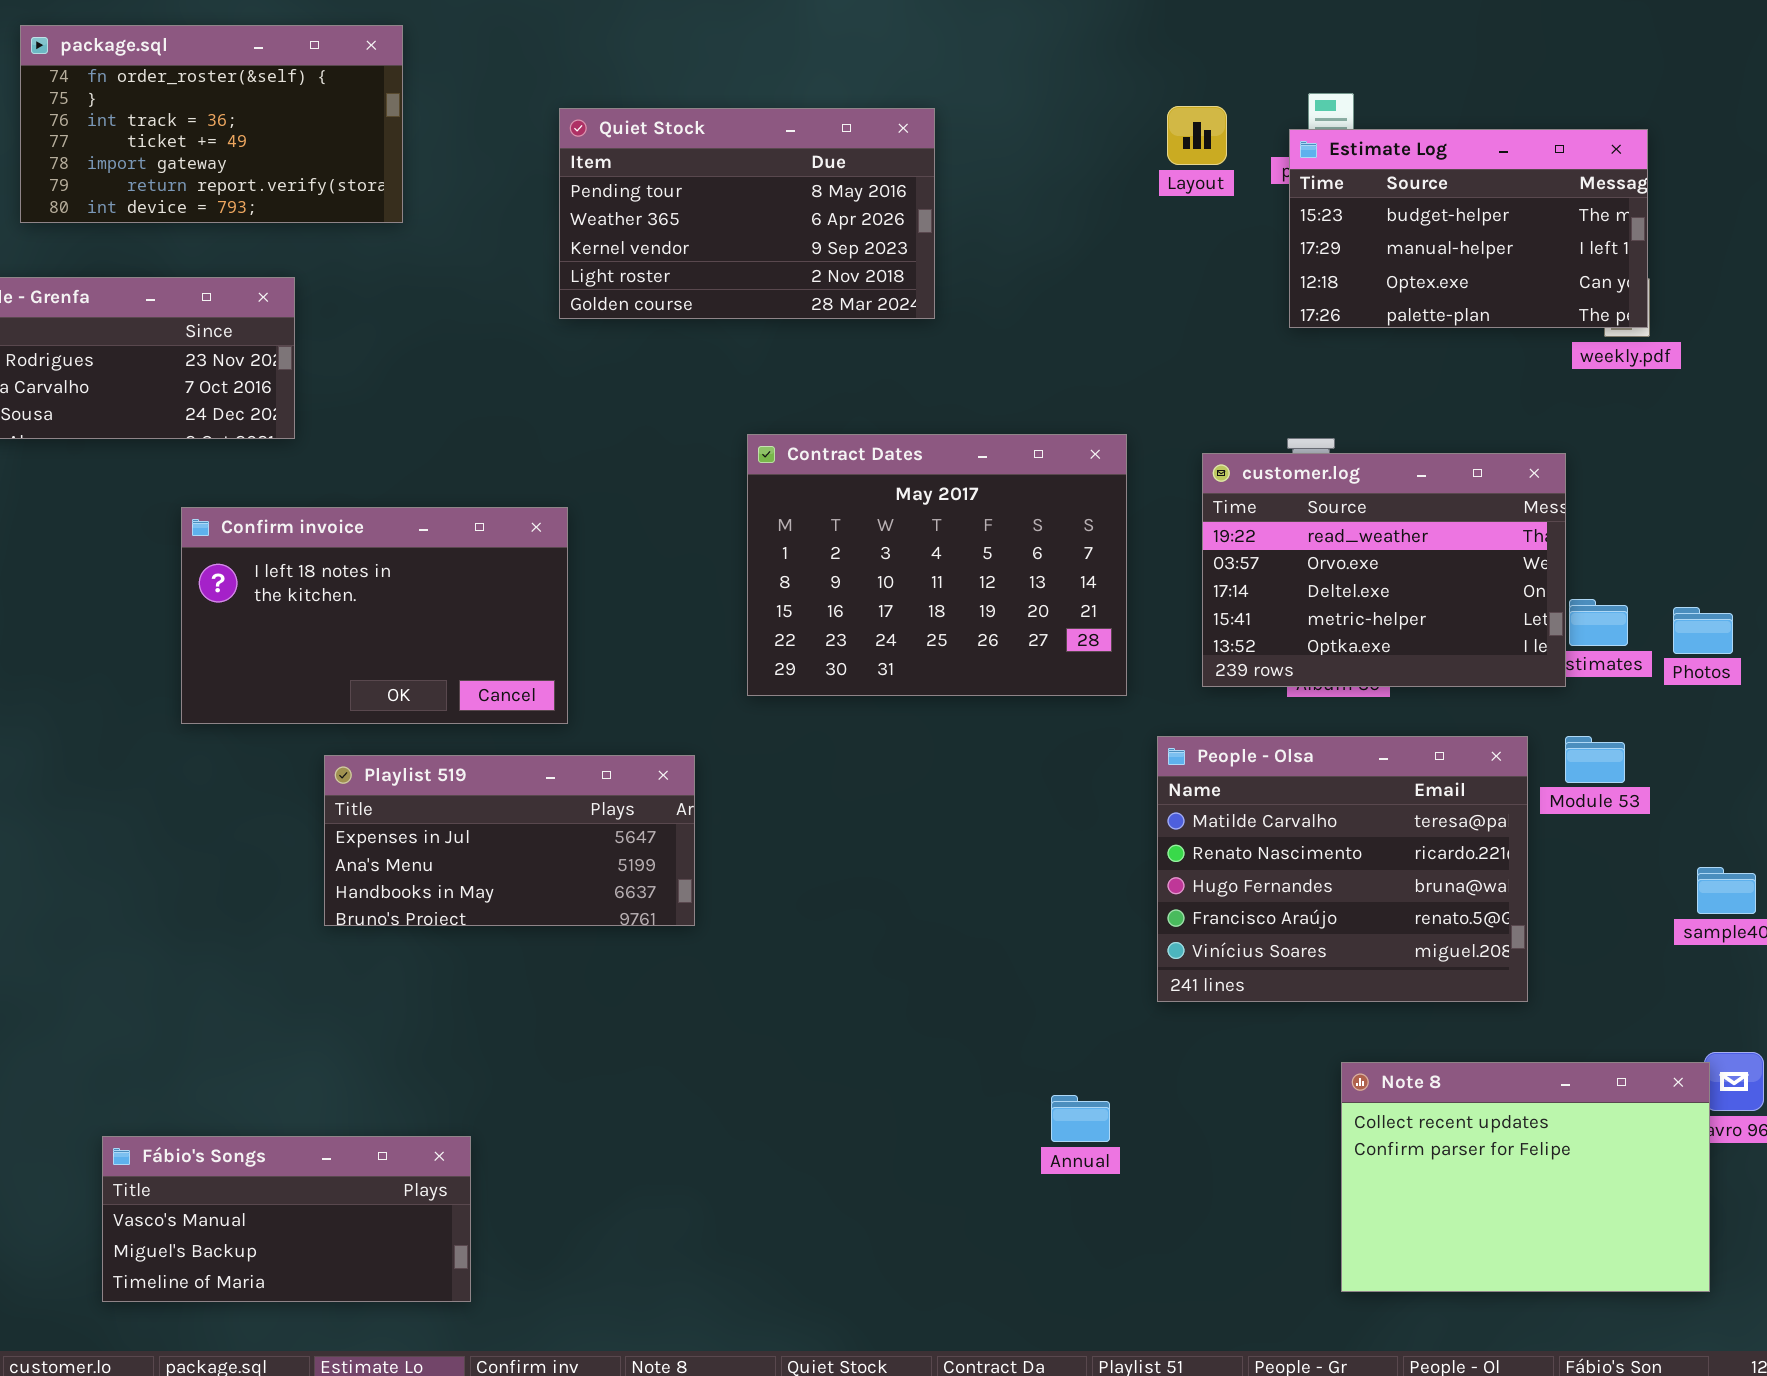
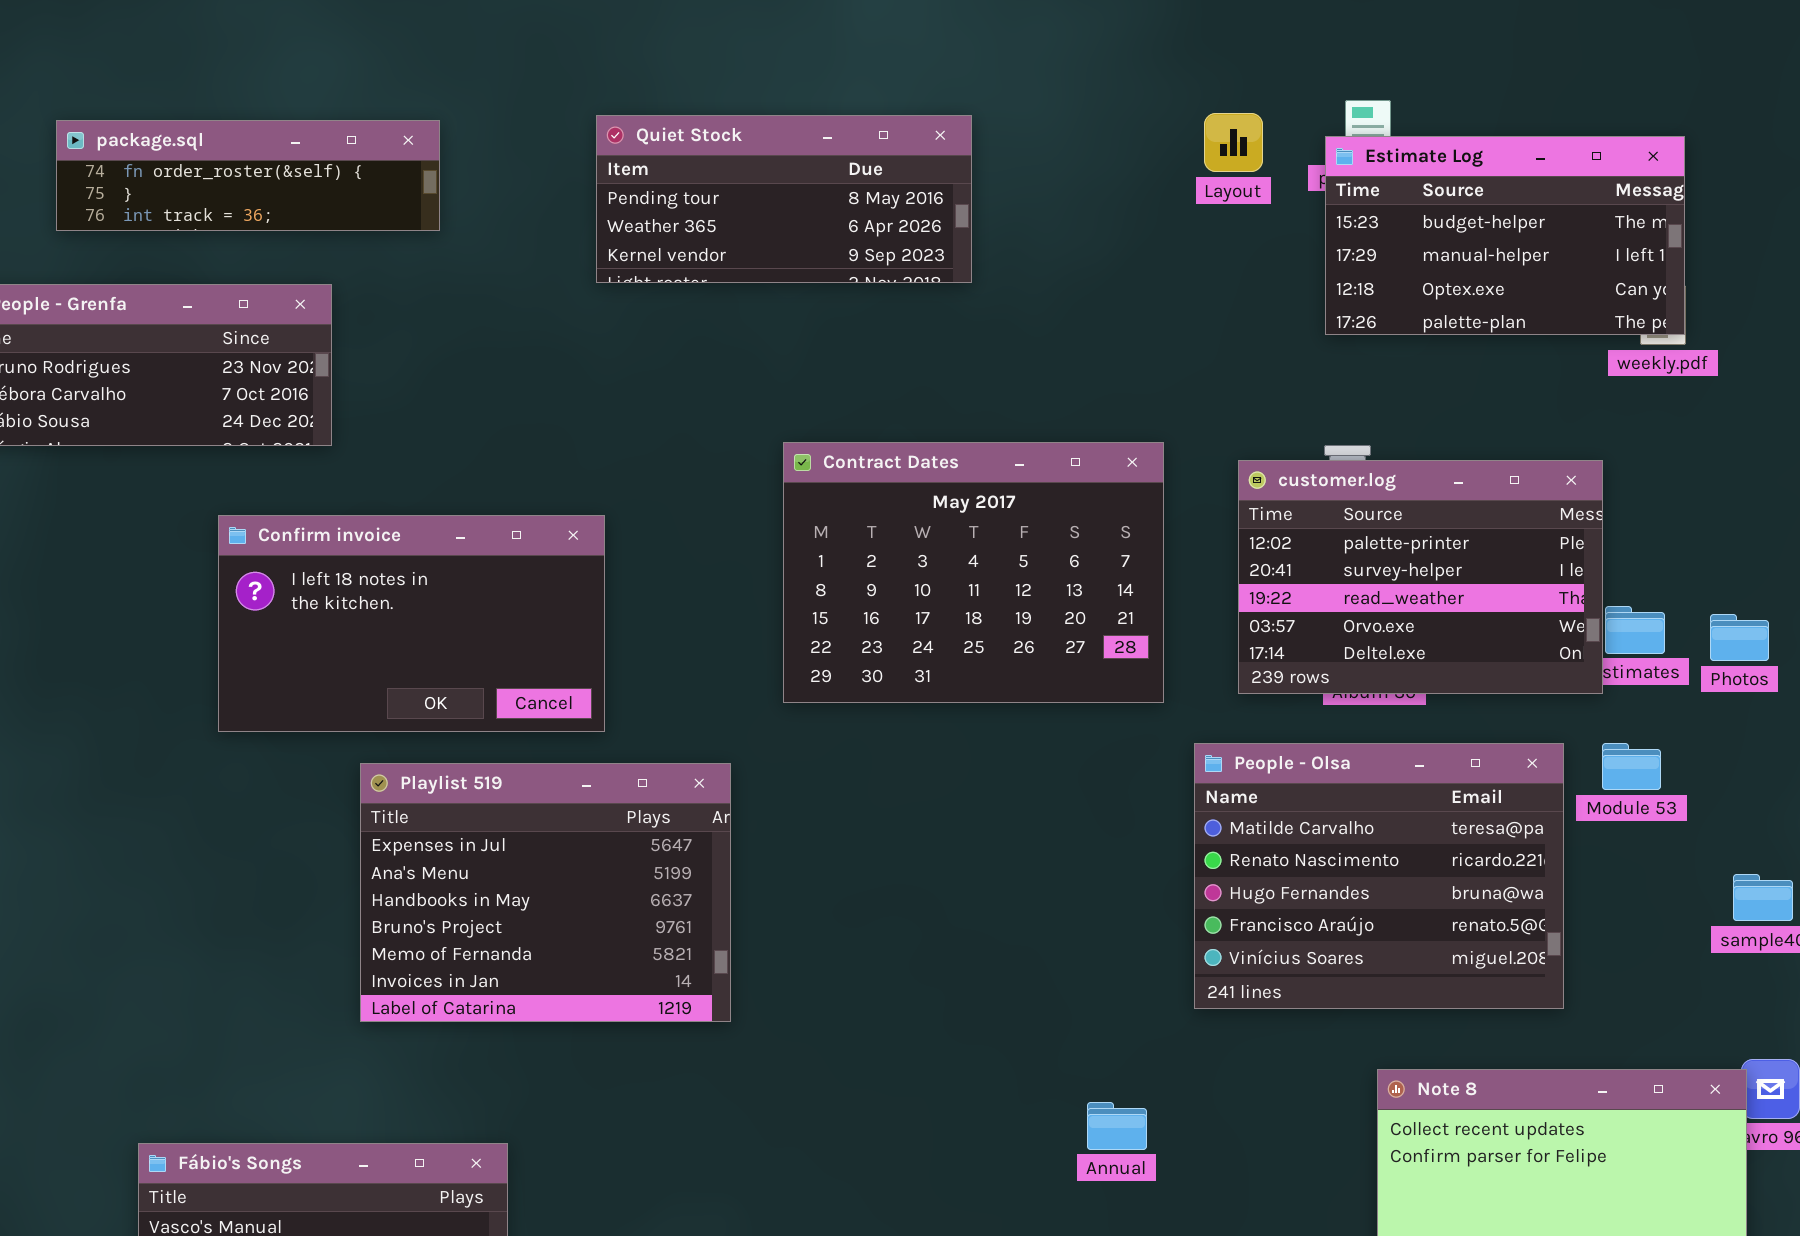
package.sql: [20,25,403,223] -> [56,120,440,231], resized
Quiet Stock: [559,108,935,319] -> [596,115,972,283], resized
customer.log: [1202,453,1566,687] -> [1238,460,1603,694], scrolled up 2 rows
Playlist 519: [324,755,695,926] -> [360,763,731,1022], resized

